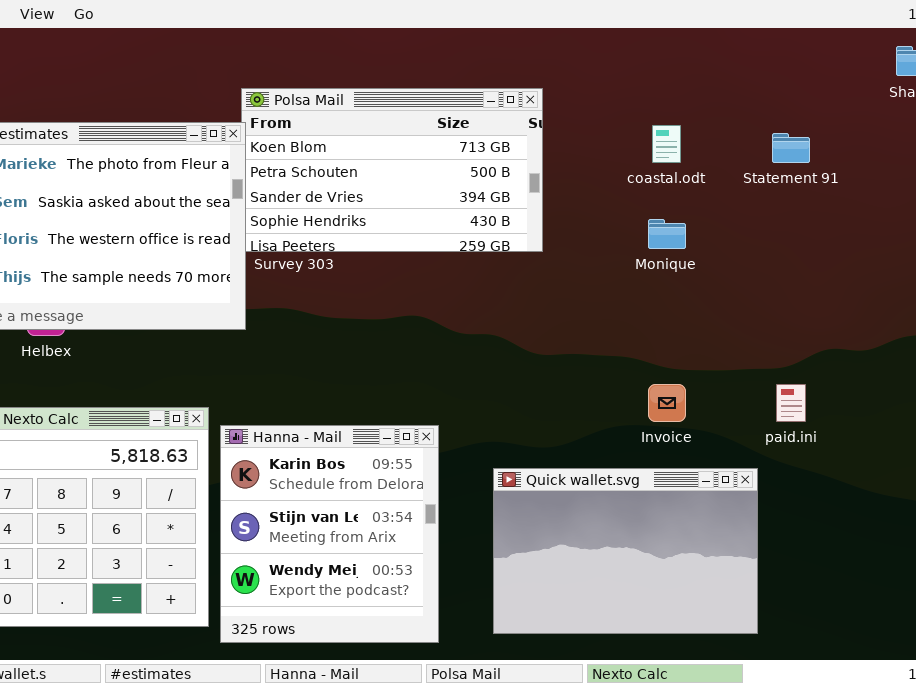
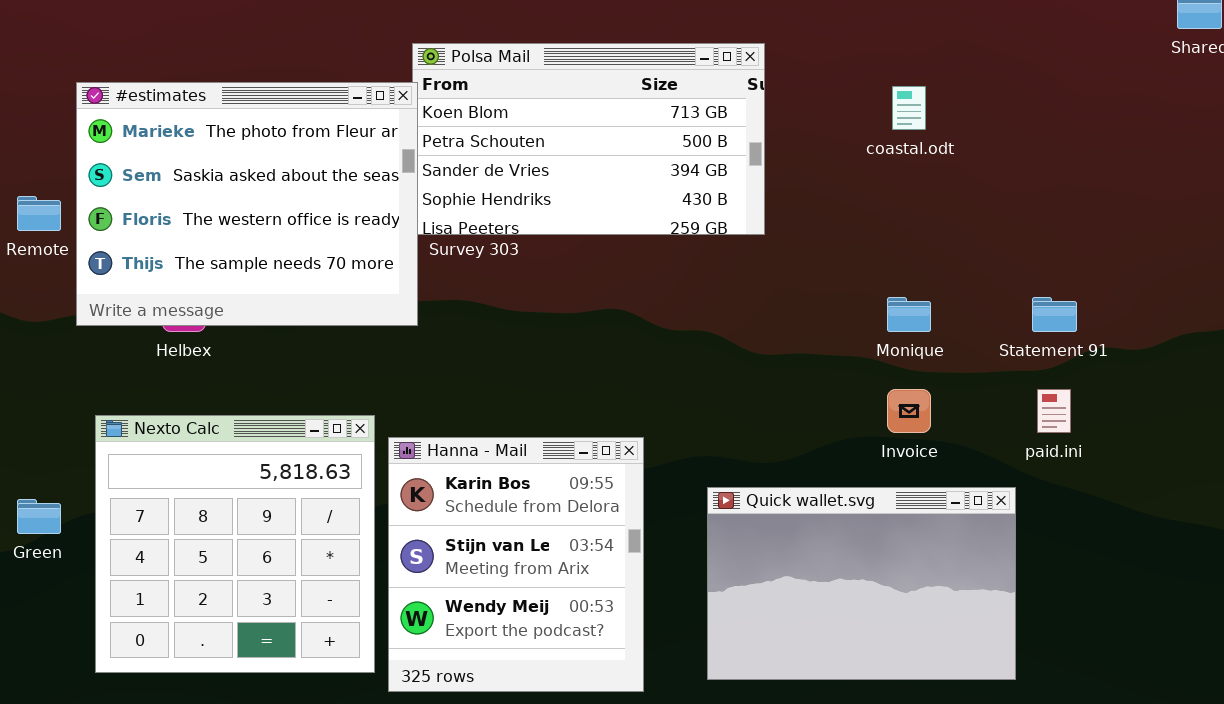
Statement 91: [772,133,810,163] -> [1032,297,1077,332], moved
Monique: [648,219,686,249] -> [887,297,931,332], moved

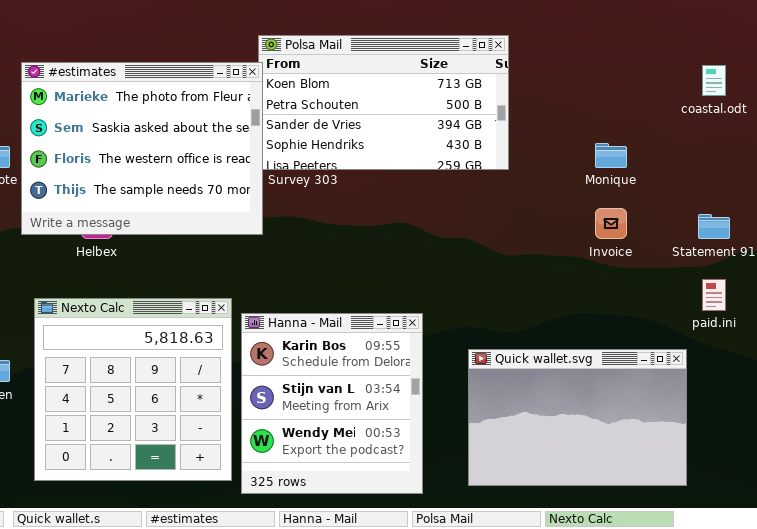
coastal.odt: [892,86,926,130] -> [702,65,726,96], moved
Monique: [887,297,931,332] -> [595,143,627,168], moved
Invoice: [887,389,931,433] -> [595,208,627,239], moved

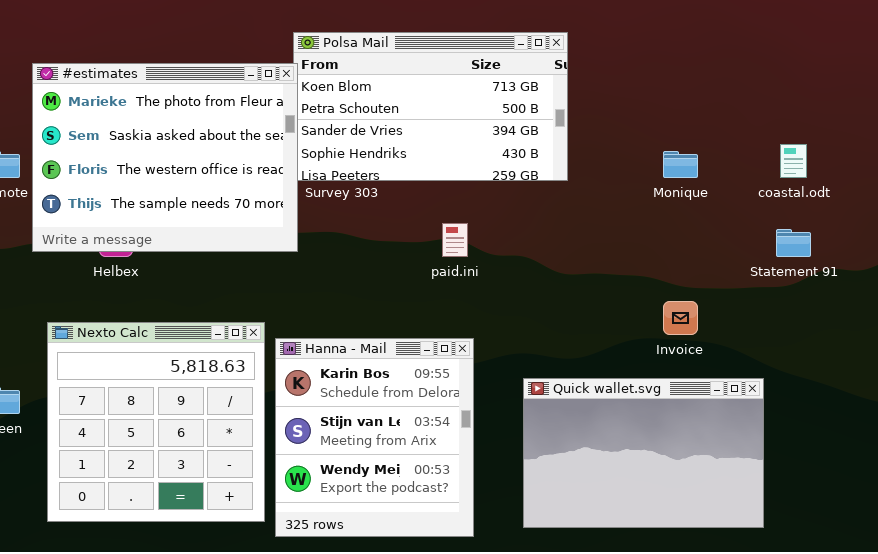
coastal.odt: [702,65,726,96] -> [780,144,807,178], moved
Invoice: [595,208,627,239] -> [663,301,698,335], moved
paid.ini: [702,279,726,311] -> [442,223,468,257], moved

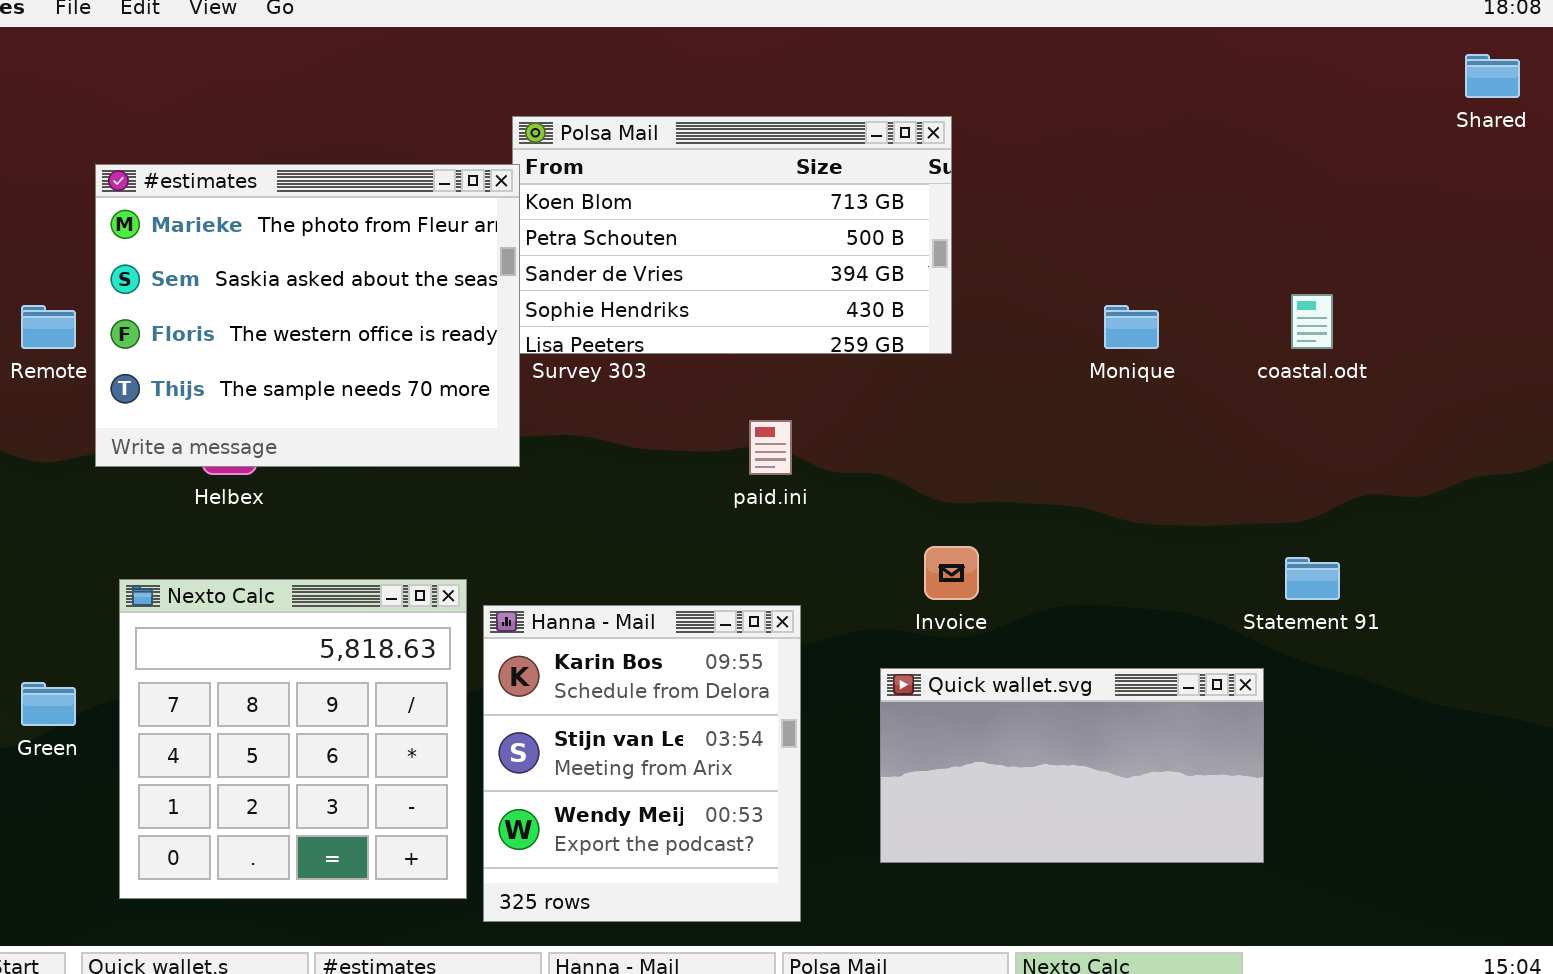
Statement 91: [776,229,811,257] -> [1285,557,1340,600], moved
Invoice: [663,301,698,335] -> [924,546,979,600], moved
Quick wallet.svg: [523,378,764,528] -> [880,668,1264,863], resized

